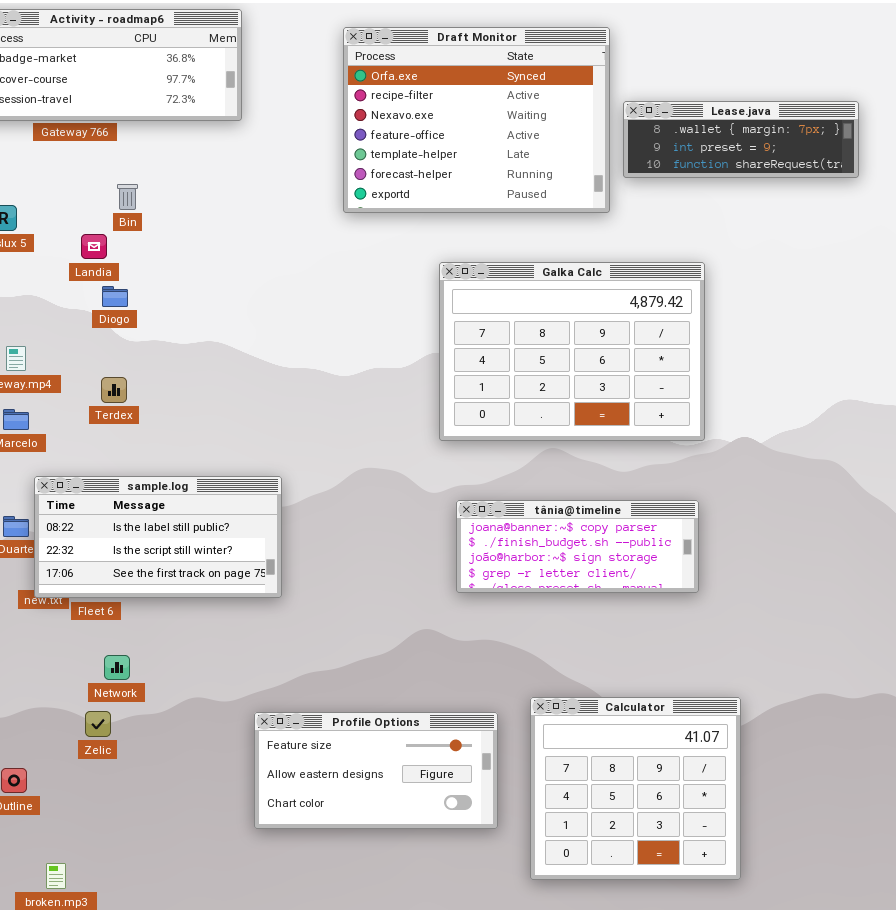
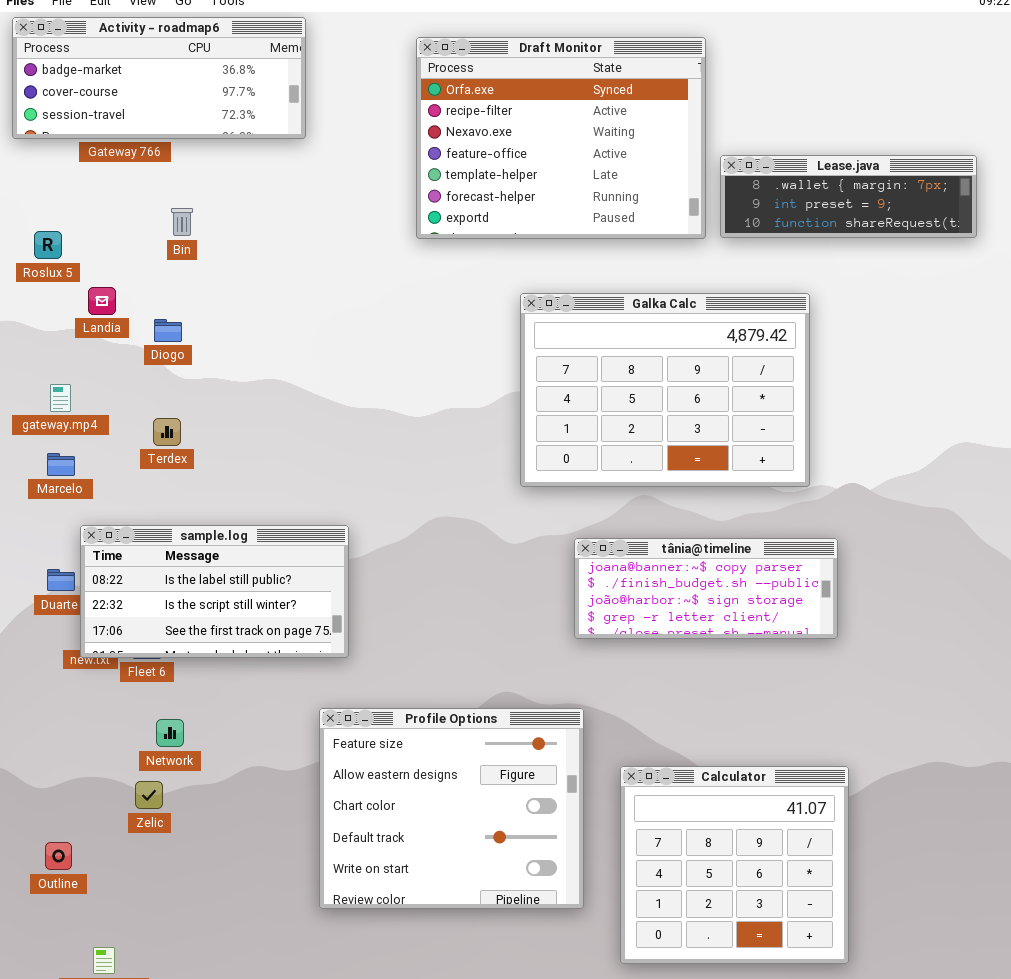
Lease.java: [623,101,859,178] -> [720,155,977,238], moved
Landia: [81,234,107,259] -> [88,287,116,315], moved
tânia@timeline: [456,500,699,593] -> [574,538,838,639], moved
Profile Options: [254,712,498,829] -> [319,708,584,909], resized

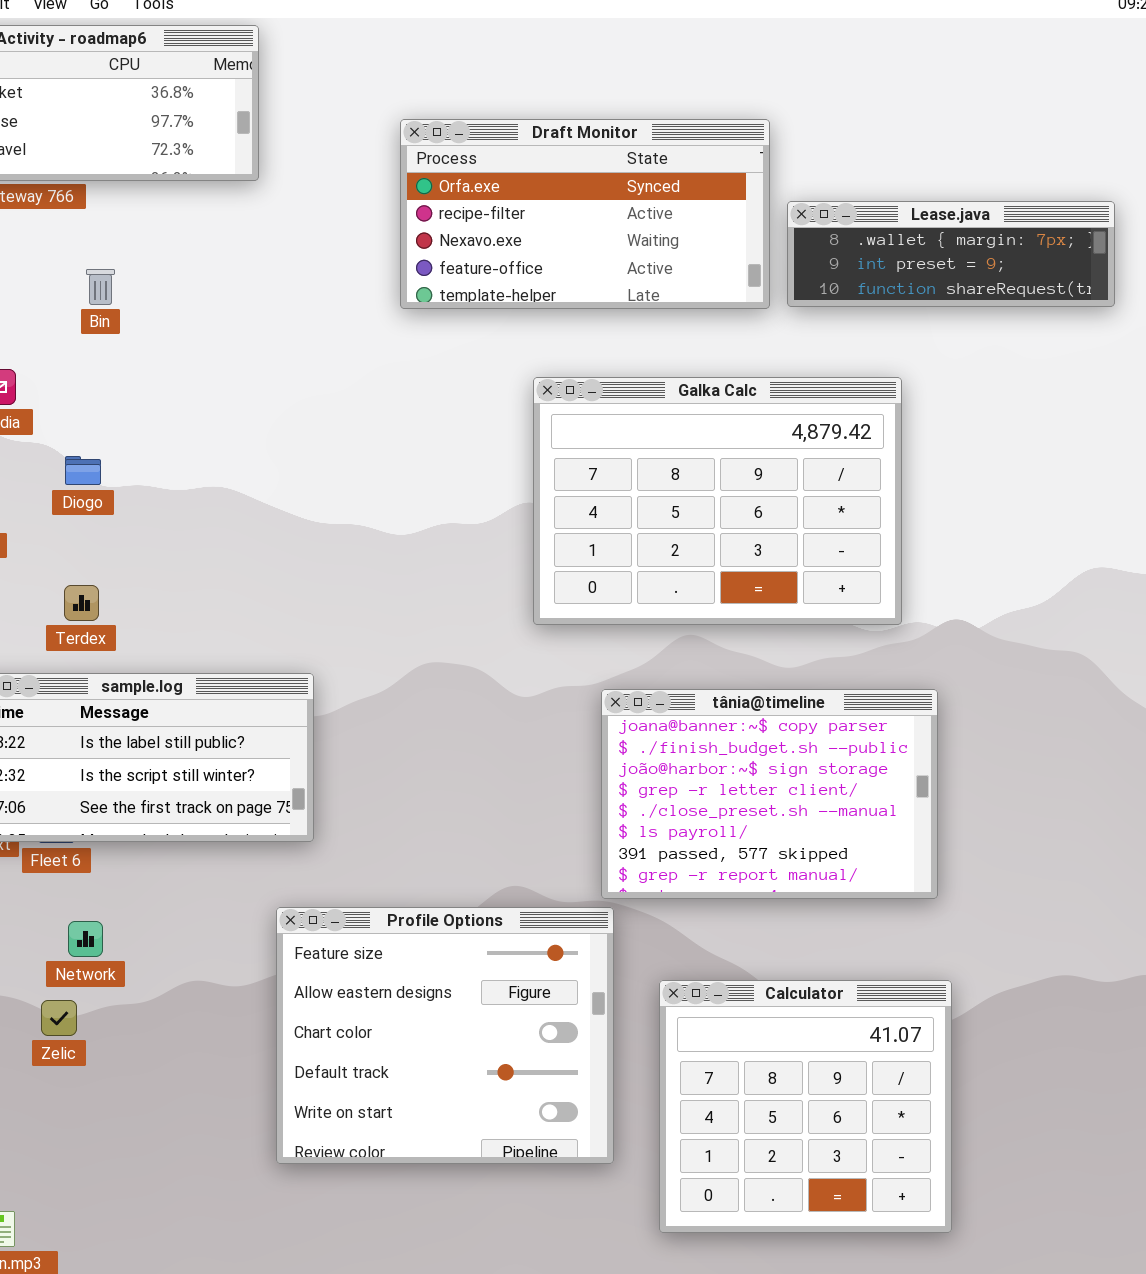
Draft Monitor: [416,37,706,239] -> [400,119,770,309], resized
Diogo: [154,319,182,342] -> [65,456,101,485], moved
Terdex: [153,418,181,446] -> [64,585,99,621], moved
tânia@timeline: [574,538,838,639] -> [601,689,938,899], resized

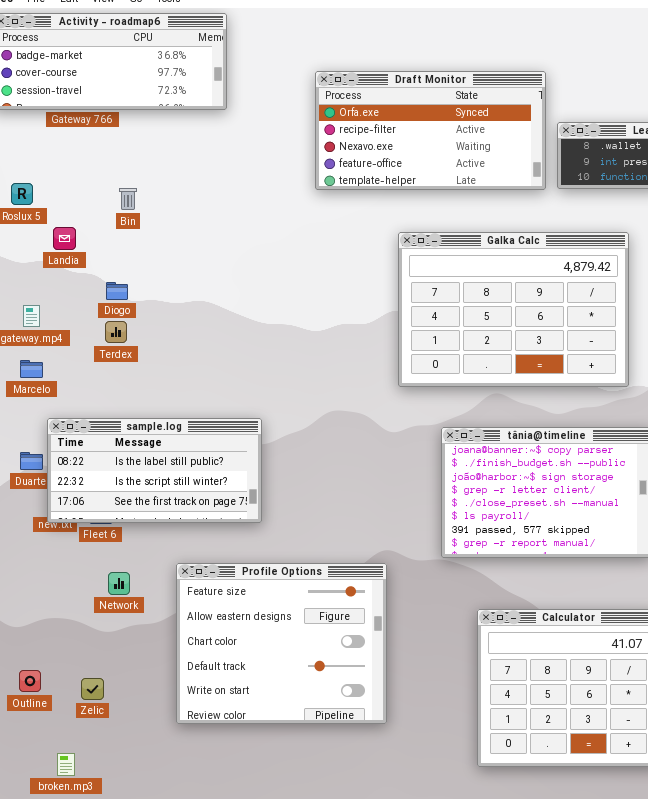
Bin: [86,269,115,305] -> [119,188,137,210], moved
Terdex: [64,585,99,621] -> [105,321,127,343], moved
Profile Options: [276,907,614,1164] -> [176,563,387,724], moved
Zelic: [41,1000,77,1036] -> [81,678,104,700], moved

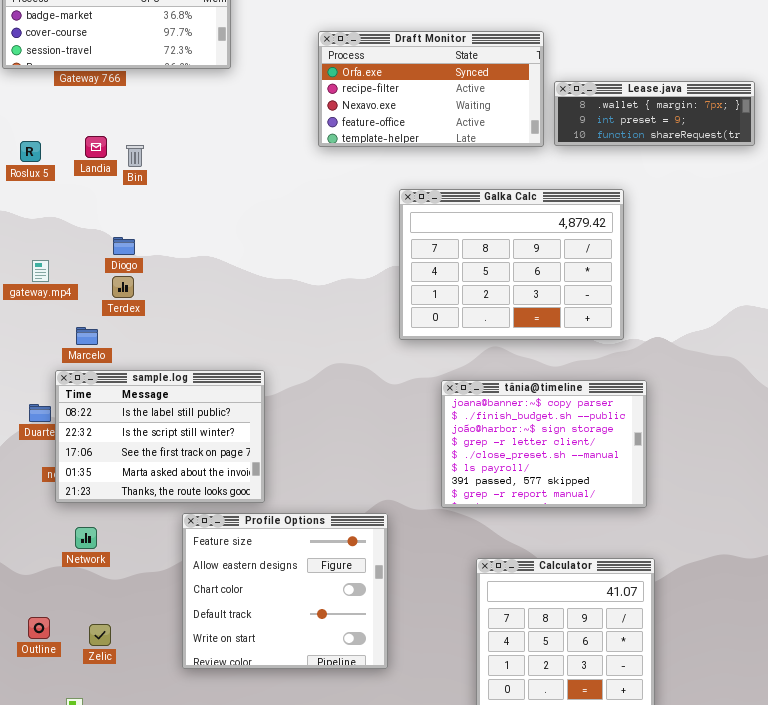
Landia: [53,227,76,250] -> [85,136,107,158], moved
Marcelo: [20,360,43,378] -> [76,327,98,345], moved
sample.log: [47,418,262,523] -> [55,370,265,503], resized
Network: [108,572,130,595] -> [75,527,97,549], moved

